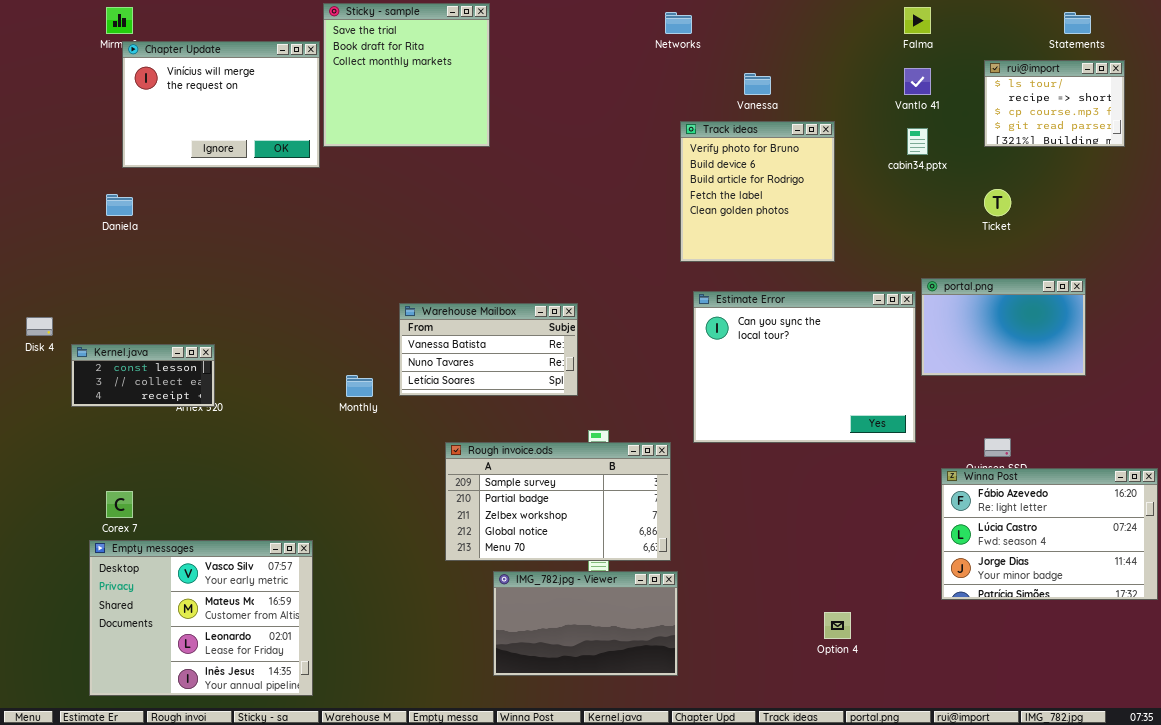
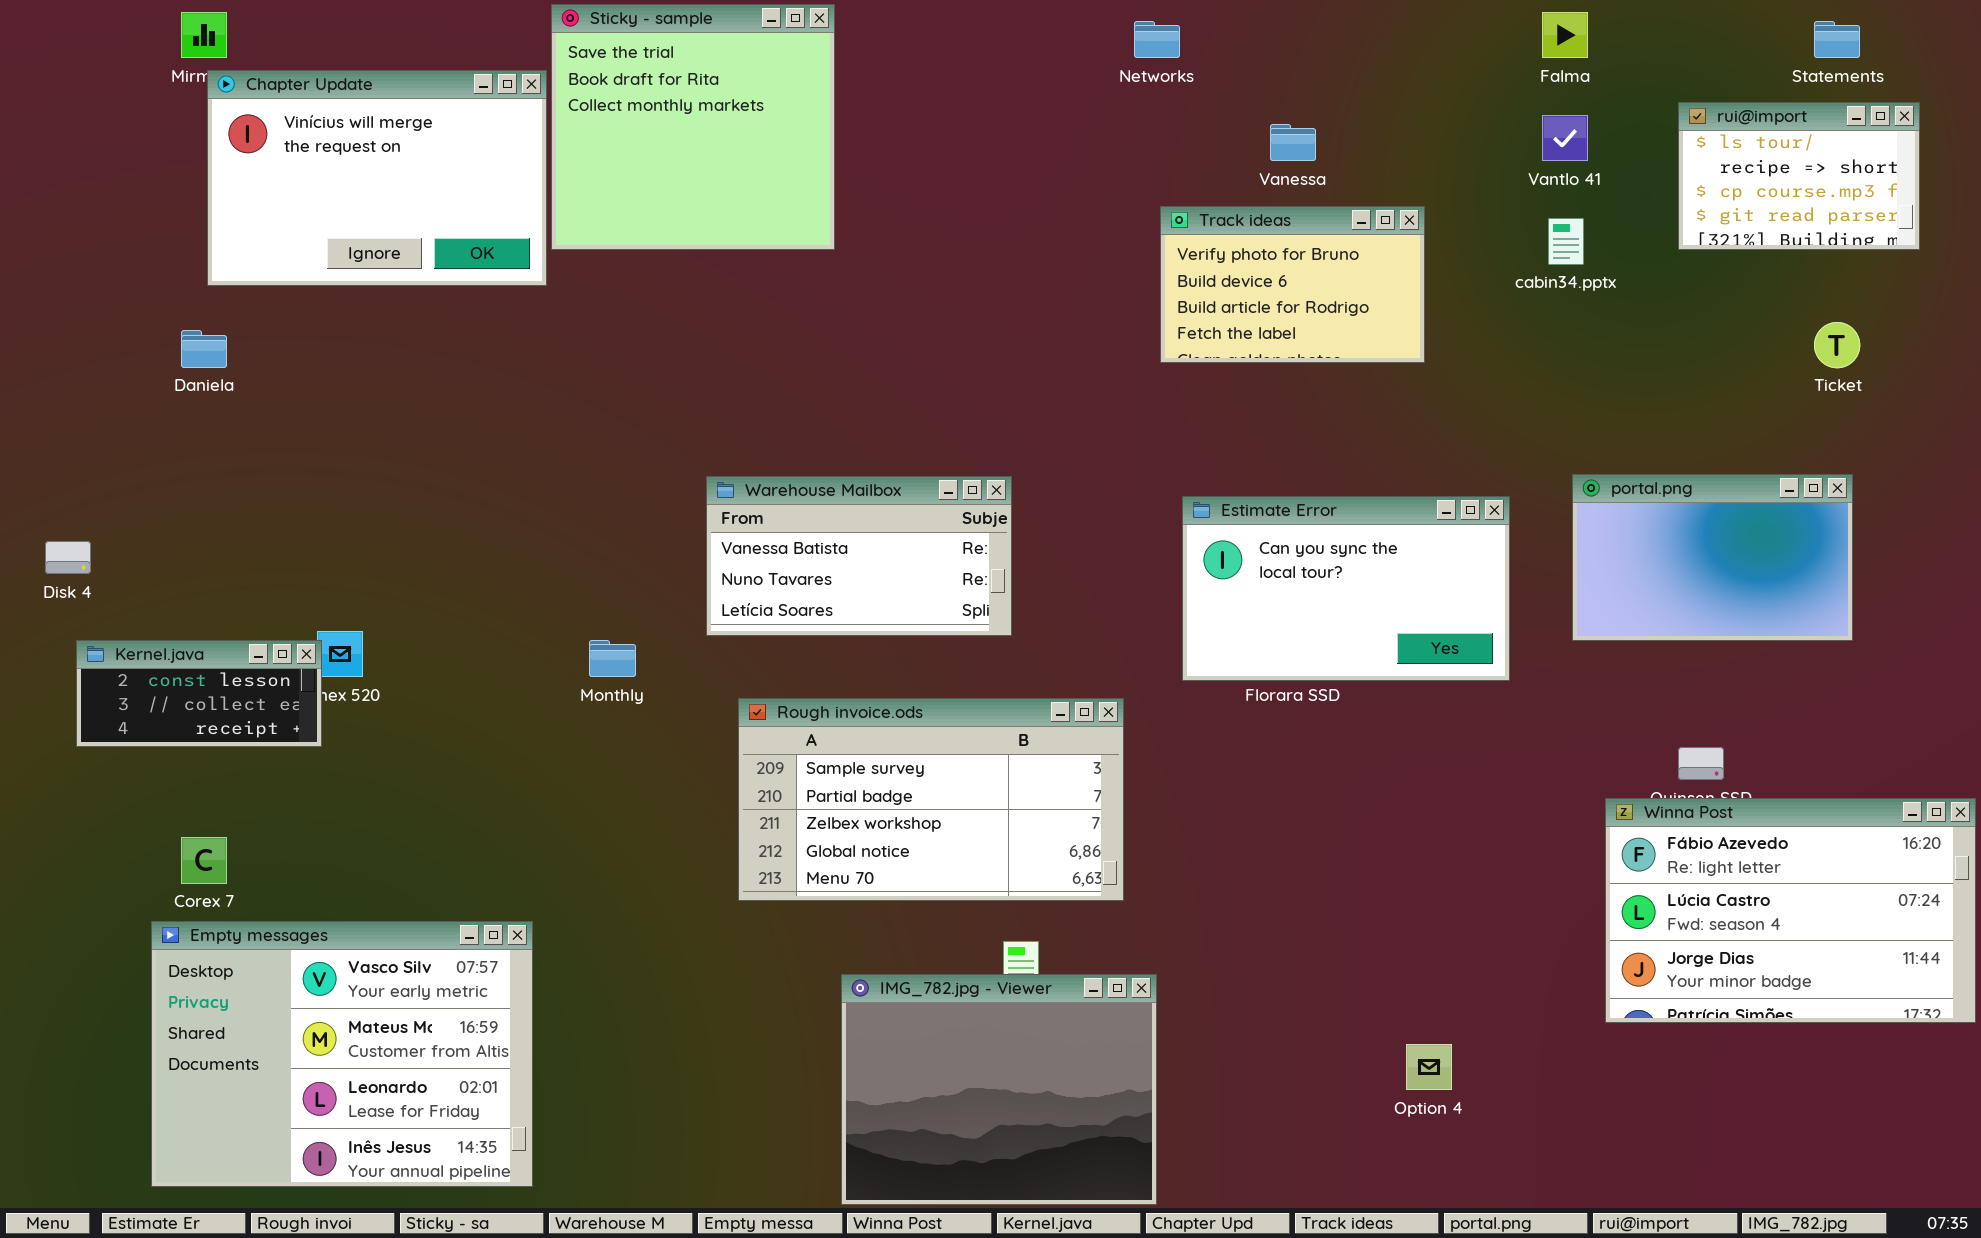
Track ideas: [680,121,835,262] -> [1160,206,1425,363], resized
Ticket: [984,189,1011,216] -> [1814,322,1860,368], moved
Estimate Error: [693,291,916,443] -> [1182,496,1510,681], resized
Warehouse Mailbox: [399,303,578,396] -> [706,476,1012,636], moved
Kernel.java: [71,344,215,407] -> [76,640,322,747], moved
Rough invoice.ods: [445,442,671,561] -> [738,698,1124,901], moved
IMG_782.jpg - Viewer: [493,571,678,676] -> [841,974,1157,1205], resized

